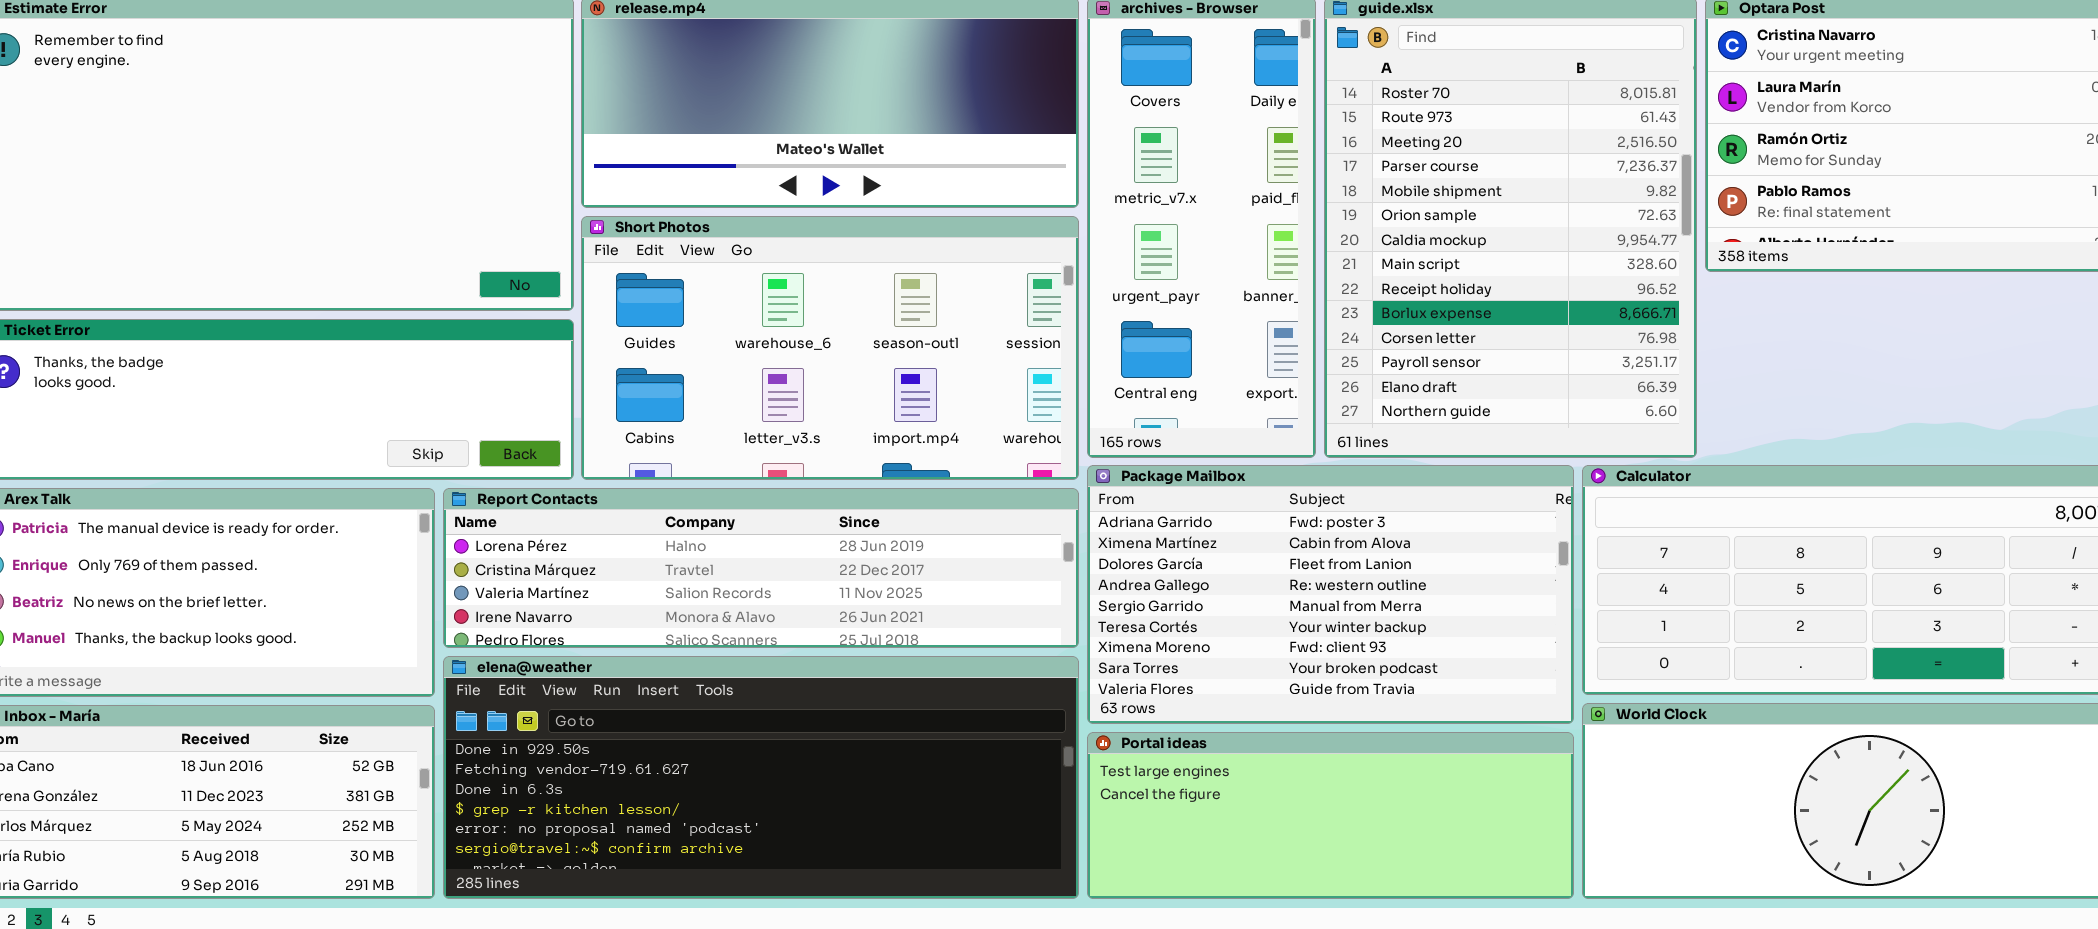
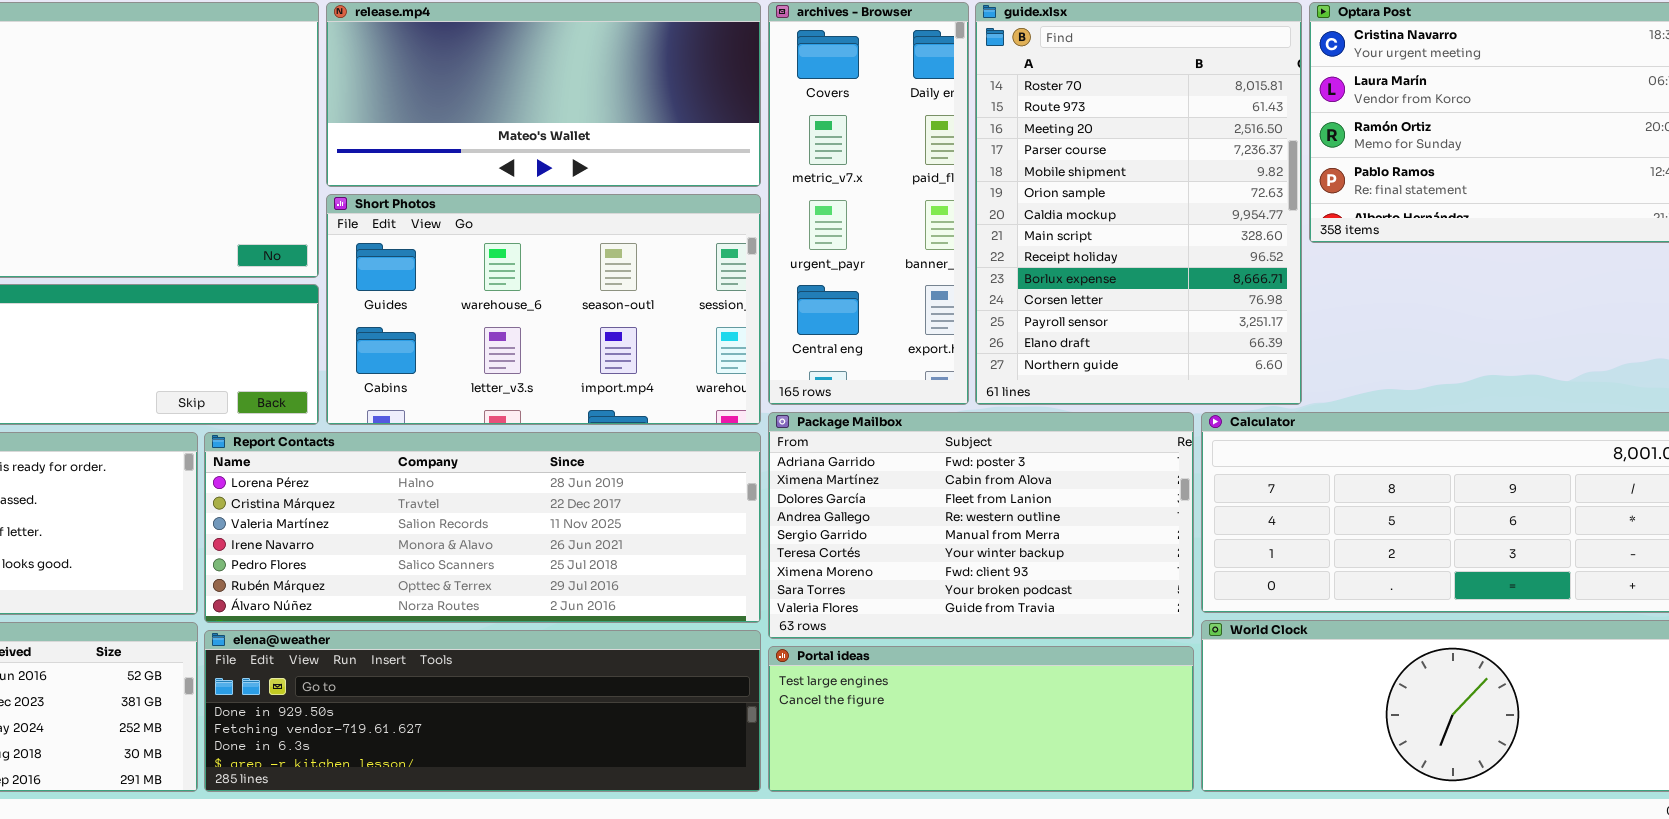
Report Contacts: [443,488,1079,648] -> [204,432,761,623], resized
elena@weather: [443,656,1079,899] -> [204,630,761,792], resized

